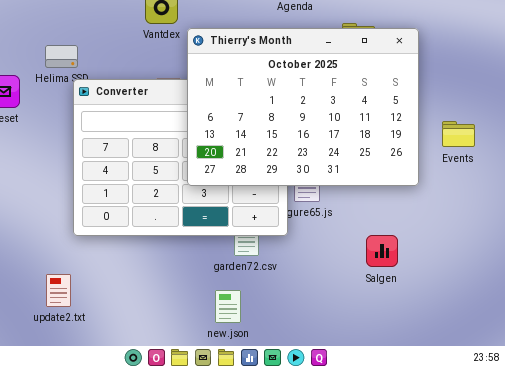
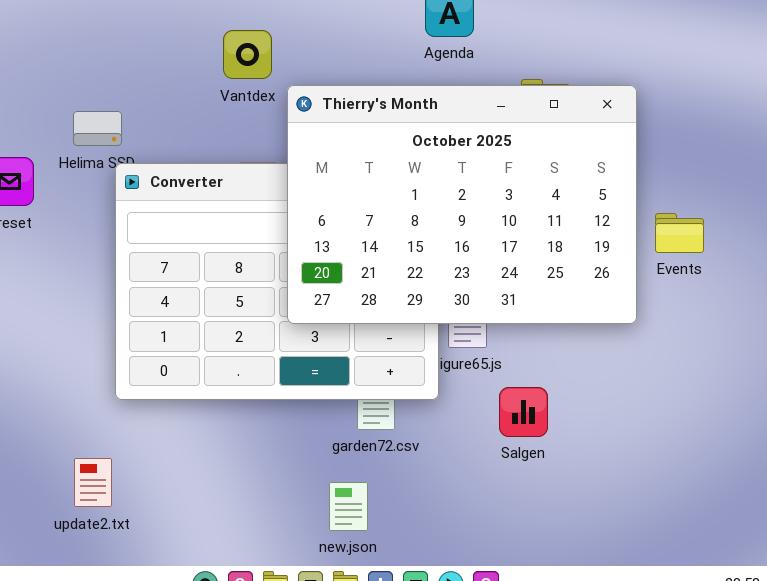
Events: [442,121,475,147] -> [655,213,704,253], moved
Salgen: [366,235,398,267] -> [499,387,548,437], moved

